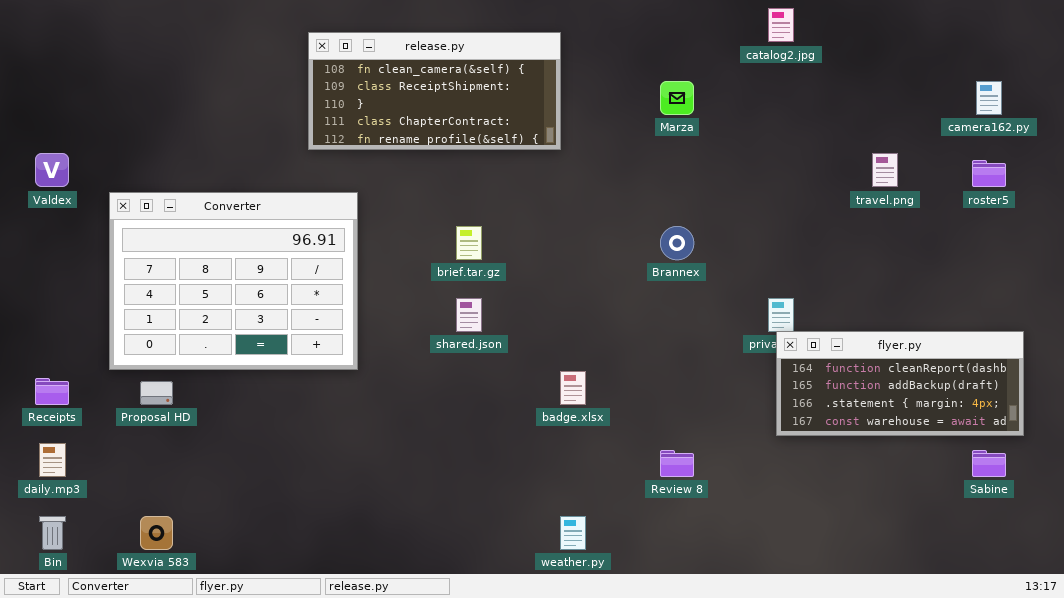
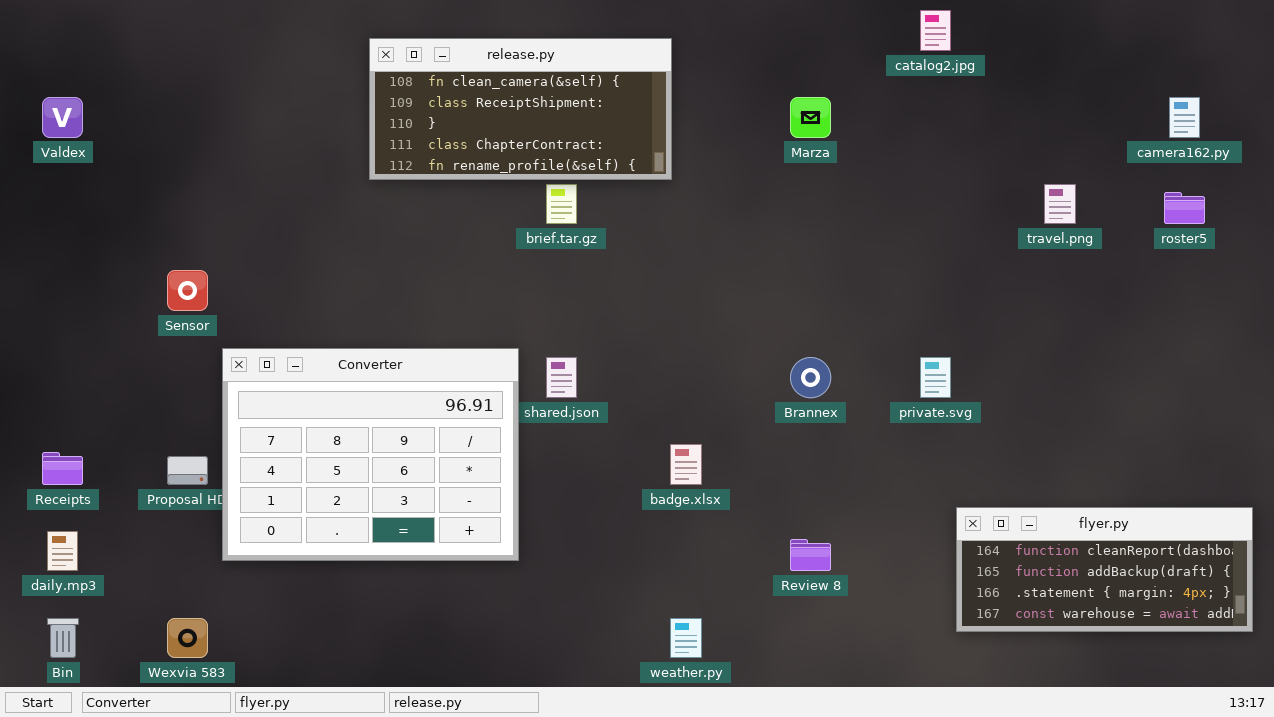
Valdex: [35,153,69,187] -> [42,97,83,138], moved
Converter: [109,192,358,370] -> [222,348,519,561], moved
brief.tar.gz: [456,226,482,260] -> [546,184,577,224], moved
Brannex: [660,226,694,260] -> [790,357,831,398], moved
flyer.py: [776,331,1024,436] -> [956,507,1253,632], moved

